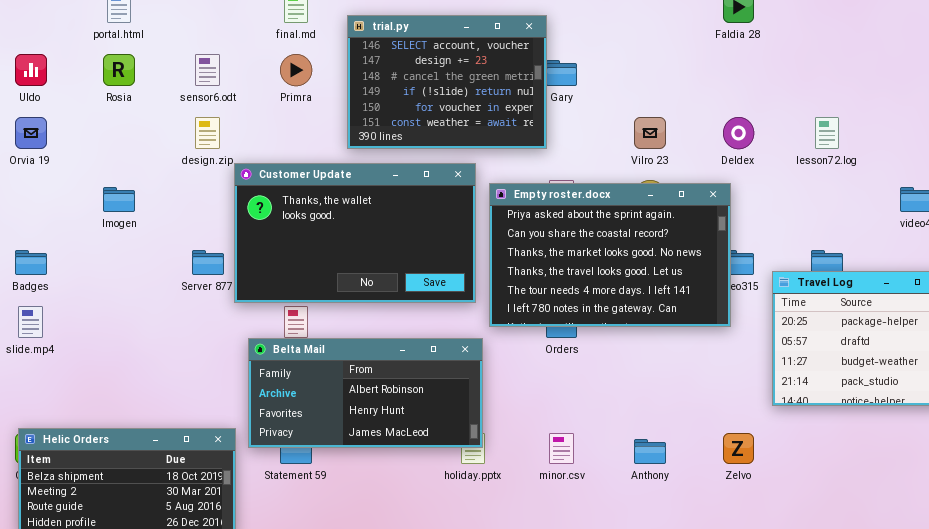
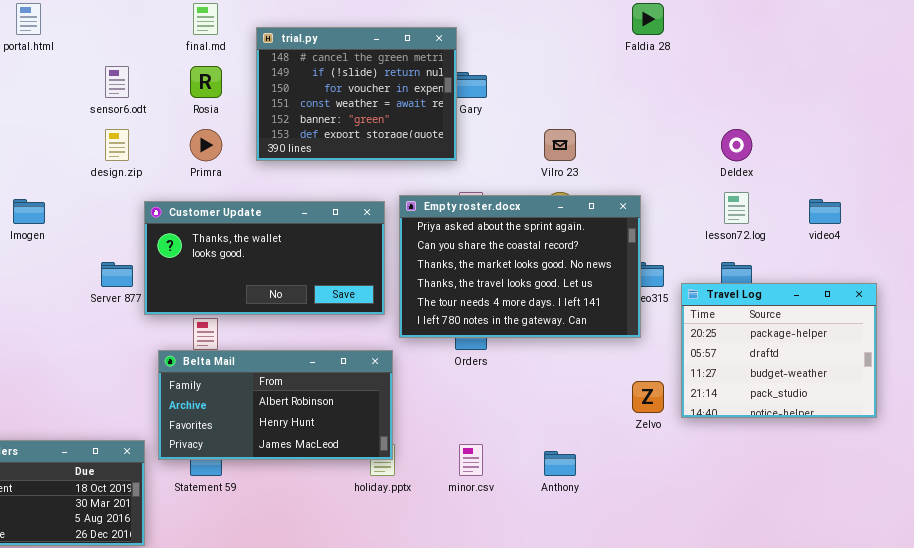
trial.py: [347,15,547,149] -> [256,27,457,161], scrolled down 2 rows
Rosia: [103,54,135,86] -> [190,66,222,98], moved
Primra: [280,54,312,86] -> [190,129,222,161], moved
Deldex: [723,117,754,149] -> [721,129,752,161], moved
lesson72.log: [815,117,839,149] -> [724,192,749,224], moved
Customer Update: [234,163,476,303] -> [144,201,385,315], resized
Zelvo: [723,433,754,464] -> [632,381,664,413], moved

